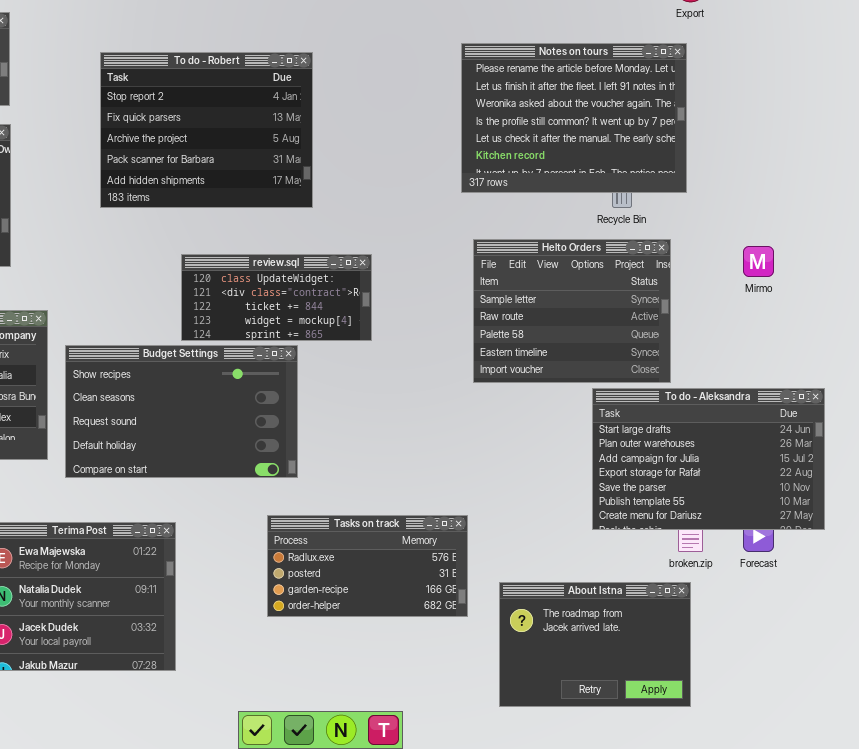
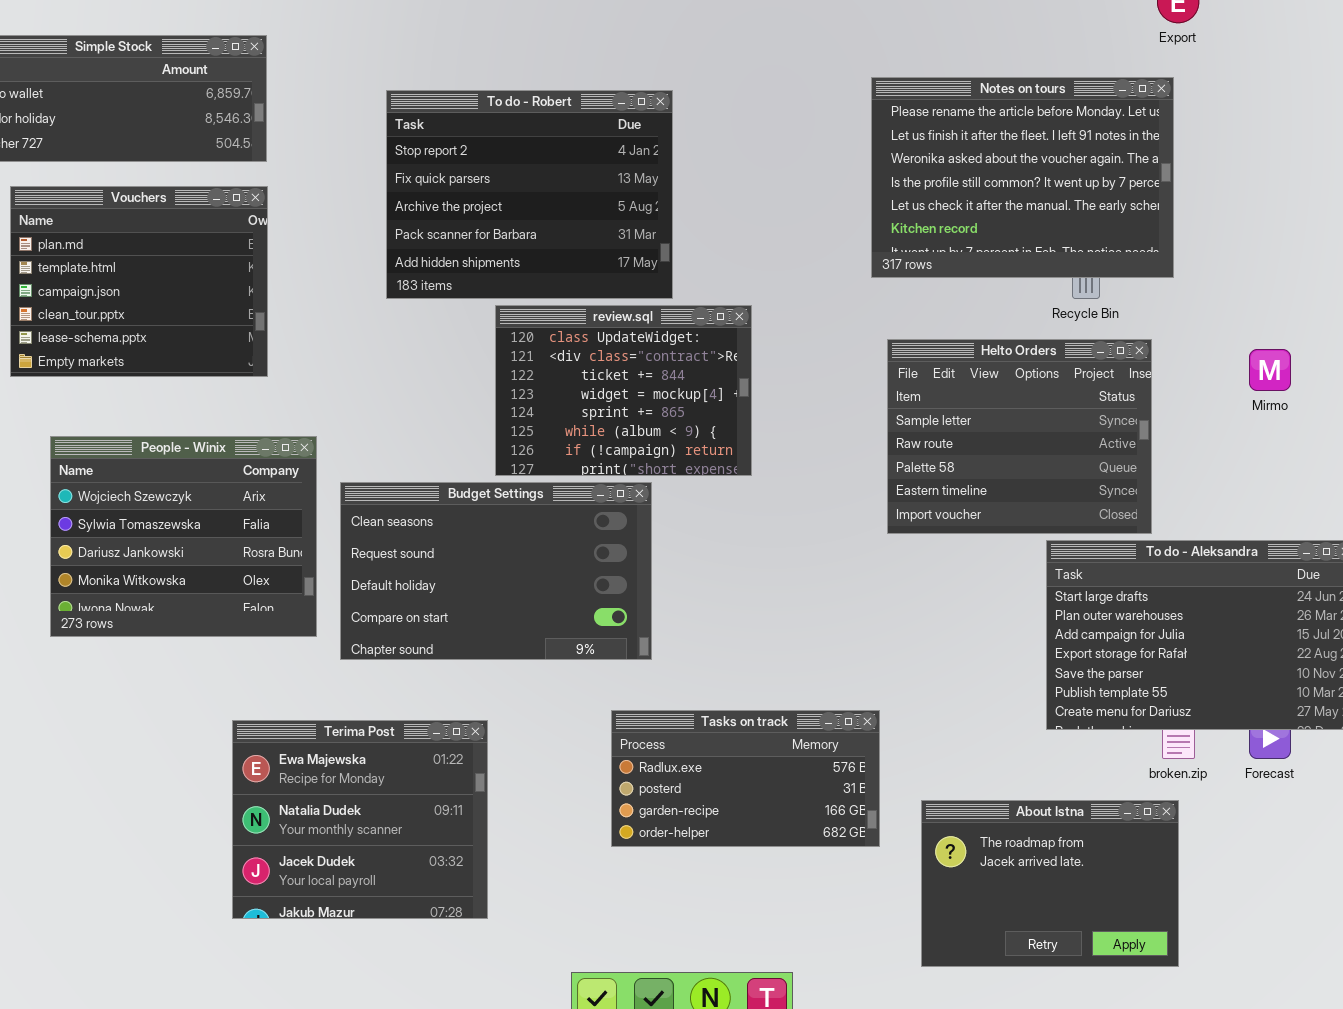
review.sql: [181,254,372,341] -> [495,305,752,476], resized
Budget Settings: [65,345,298,478] -> [340,482,652,660], scrolled down 1 row

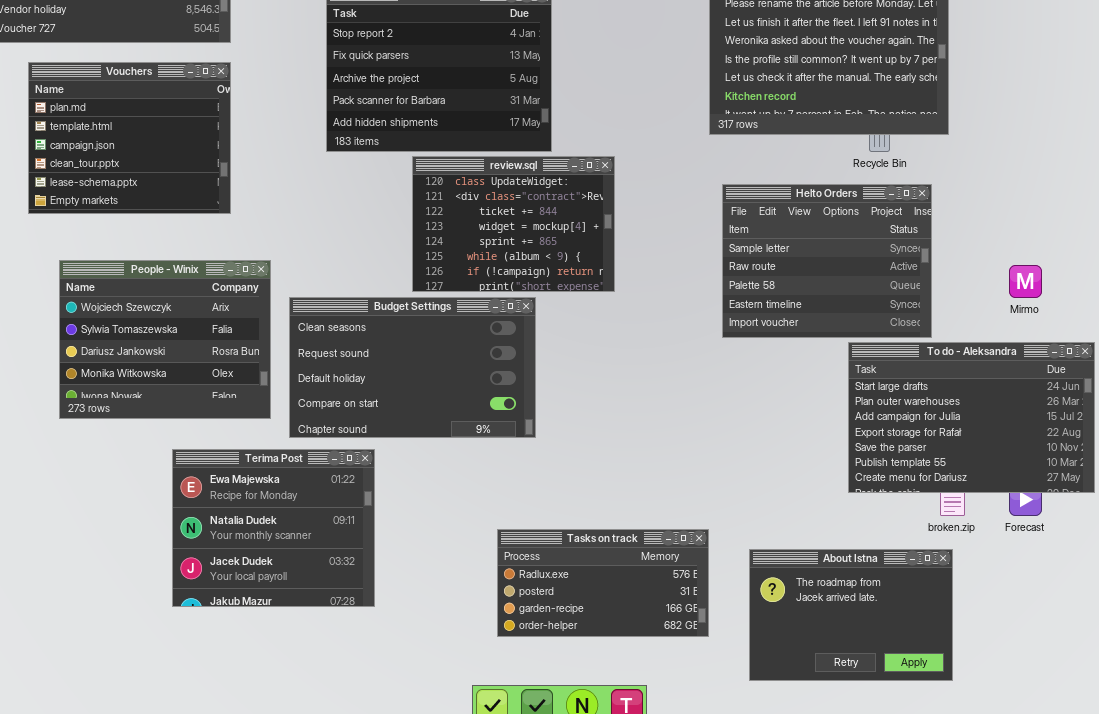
Mirmo: [1249,349,1291,391] -> [1009,265,1042,298], moved
Tasks on track: [611,710,880,847] -> [497,529,709,637], moved
Terima Post: [232,720,488,919] -> [172,449,375,607], moved

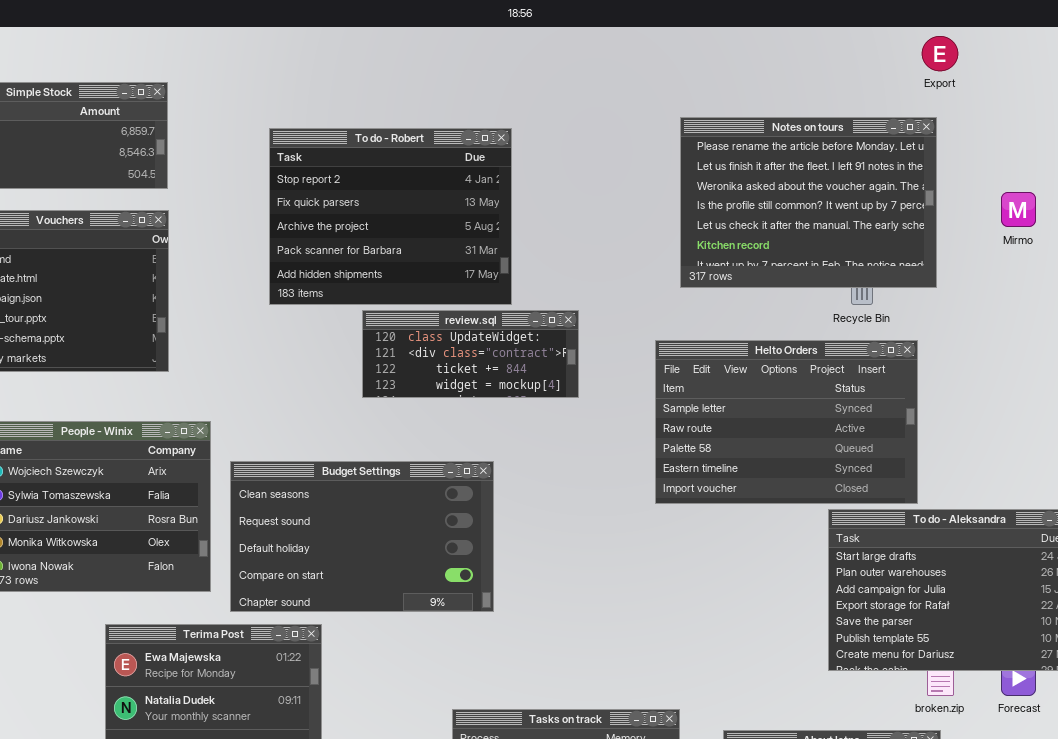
review.sql: [412,156,615,292] -> [362,310,579,398], resized
Helto Orders: [722,184,932,338] -> [655,340,918,504], resized
Mirmo: [1009,265,1042,298] -> [1001,192,1036,227], moved

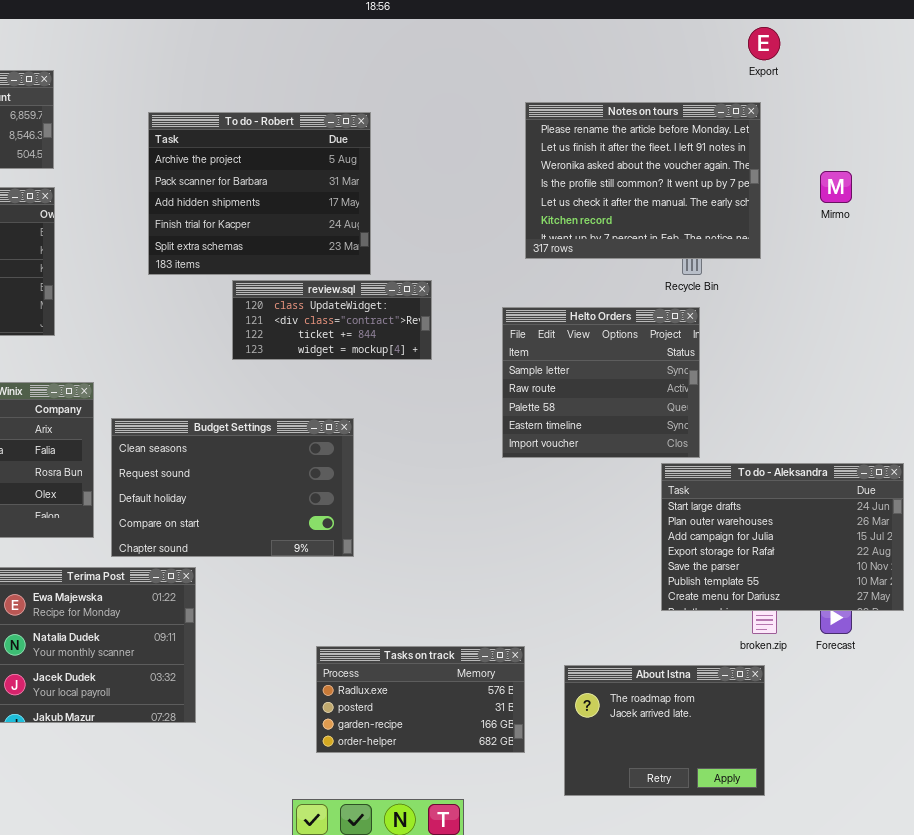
To do - Robert: [269,128,512,305] -> [148,112,371,275], scrolled down 2 rows
Helto Orders: [655,340,918,504] -> [502,307,700,458], resized

